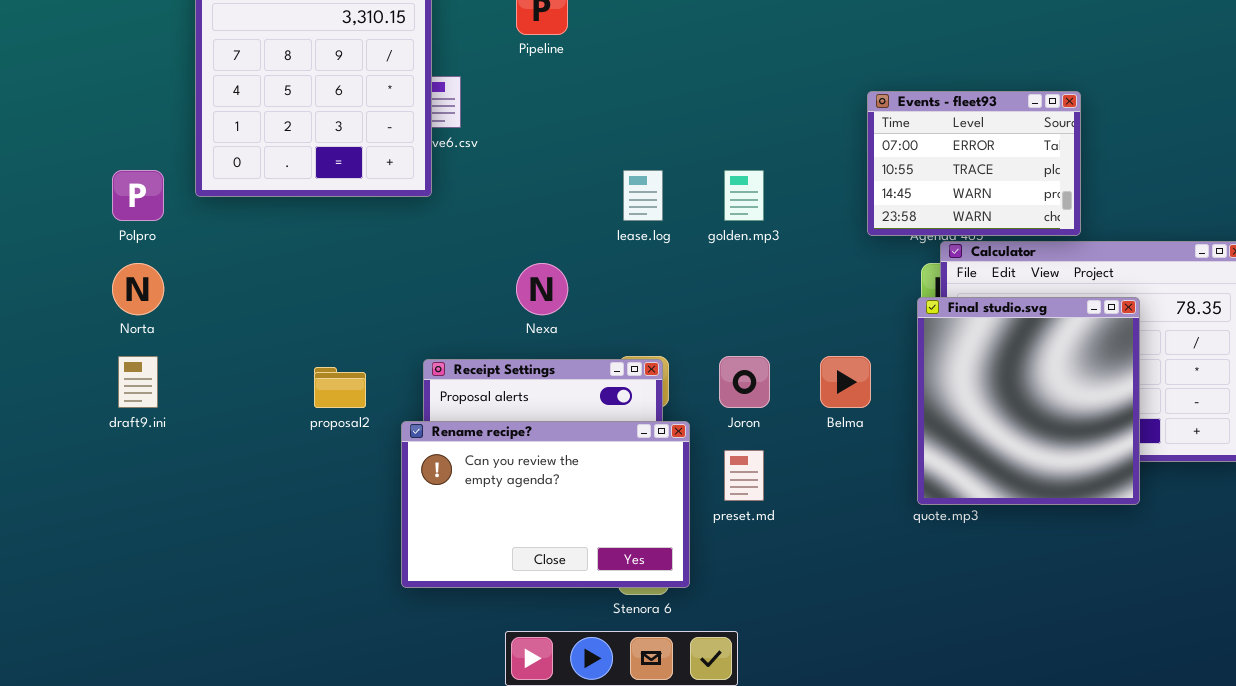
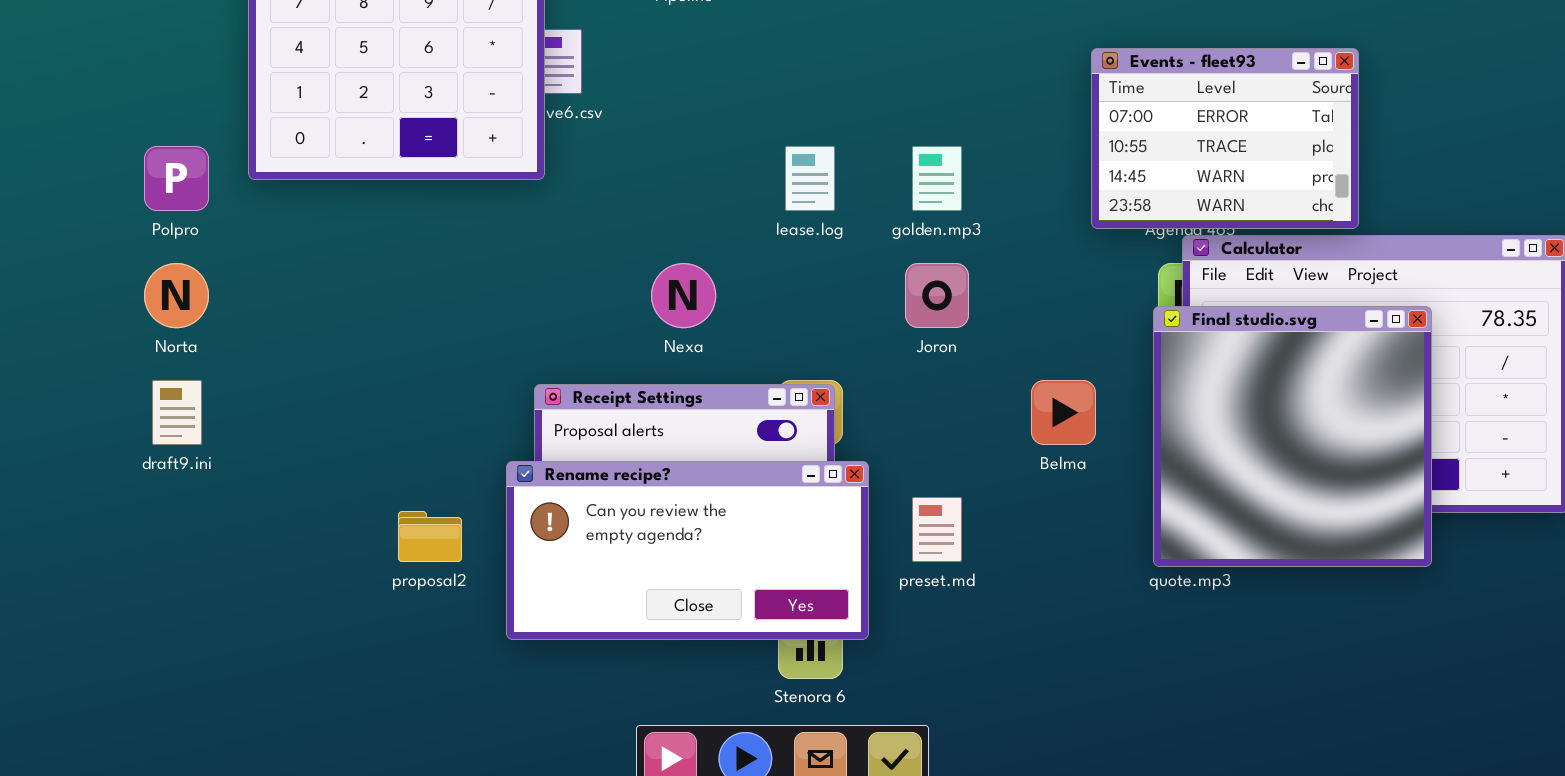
Joron: [719,356,770,408] -> [905,263,969,328], moved
proposal2: [314,367,366,408] -> [398,511,462,562], moved
Rename recipe?: [401,421,690,588] -> [506,461,869,640], resized

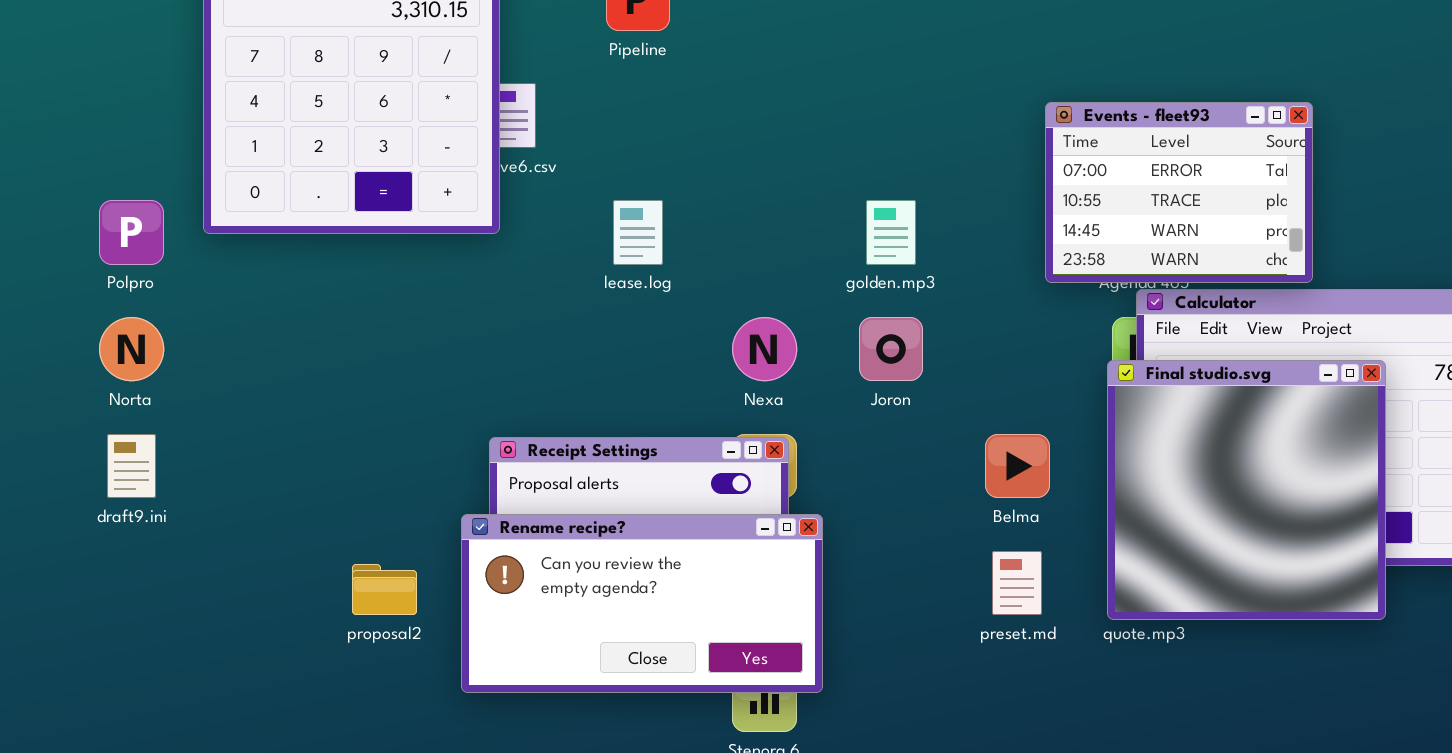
lease.log: [785,146,835,211] -> [613,200,663,265], moved
Nexa: [651,263,716,328] -> [732,317,797,381], moved
preset.md: [912,497,962,562] -> [992,551,1042,615], moved

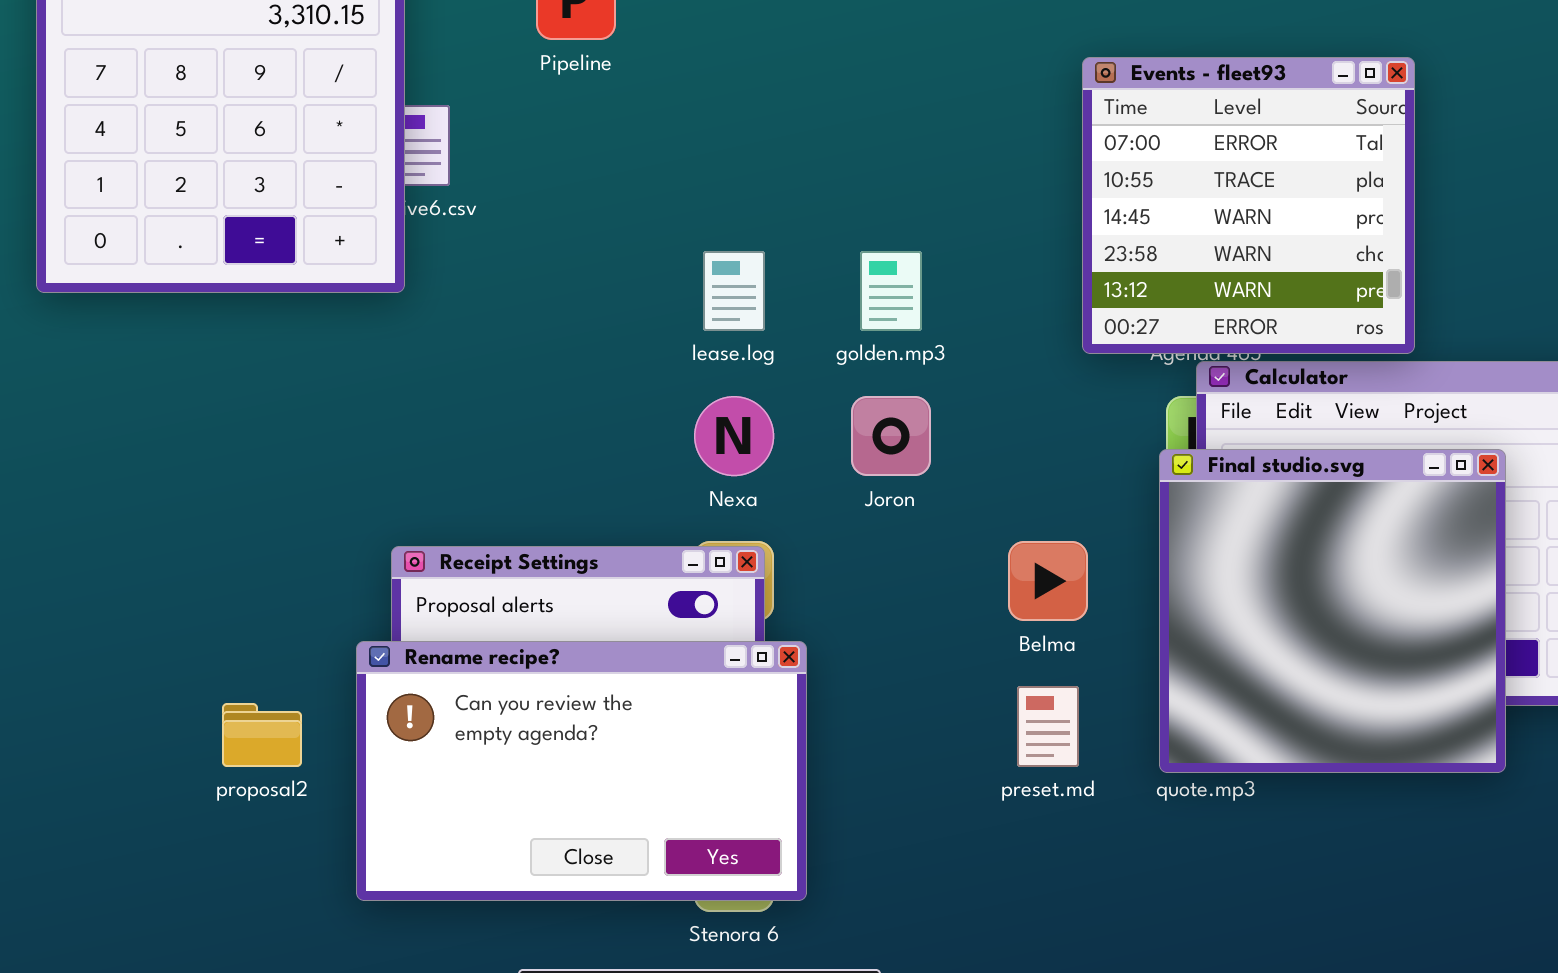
Events - fleet93: [1045,102,1313,283] -> [1082,57,1415,354], resized
lease.log: [613,200,663,265] -> [703,251,765,331], moved
Rename recipe?: [461,514,823,693] -> [356,641,807,901], resized

